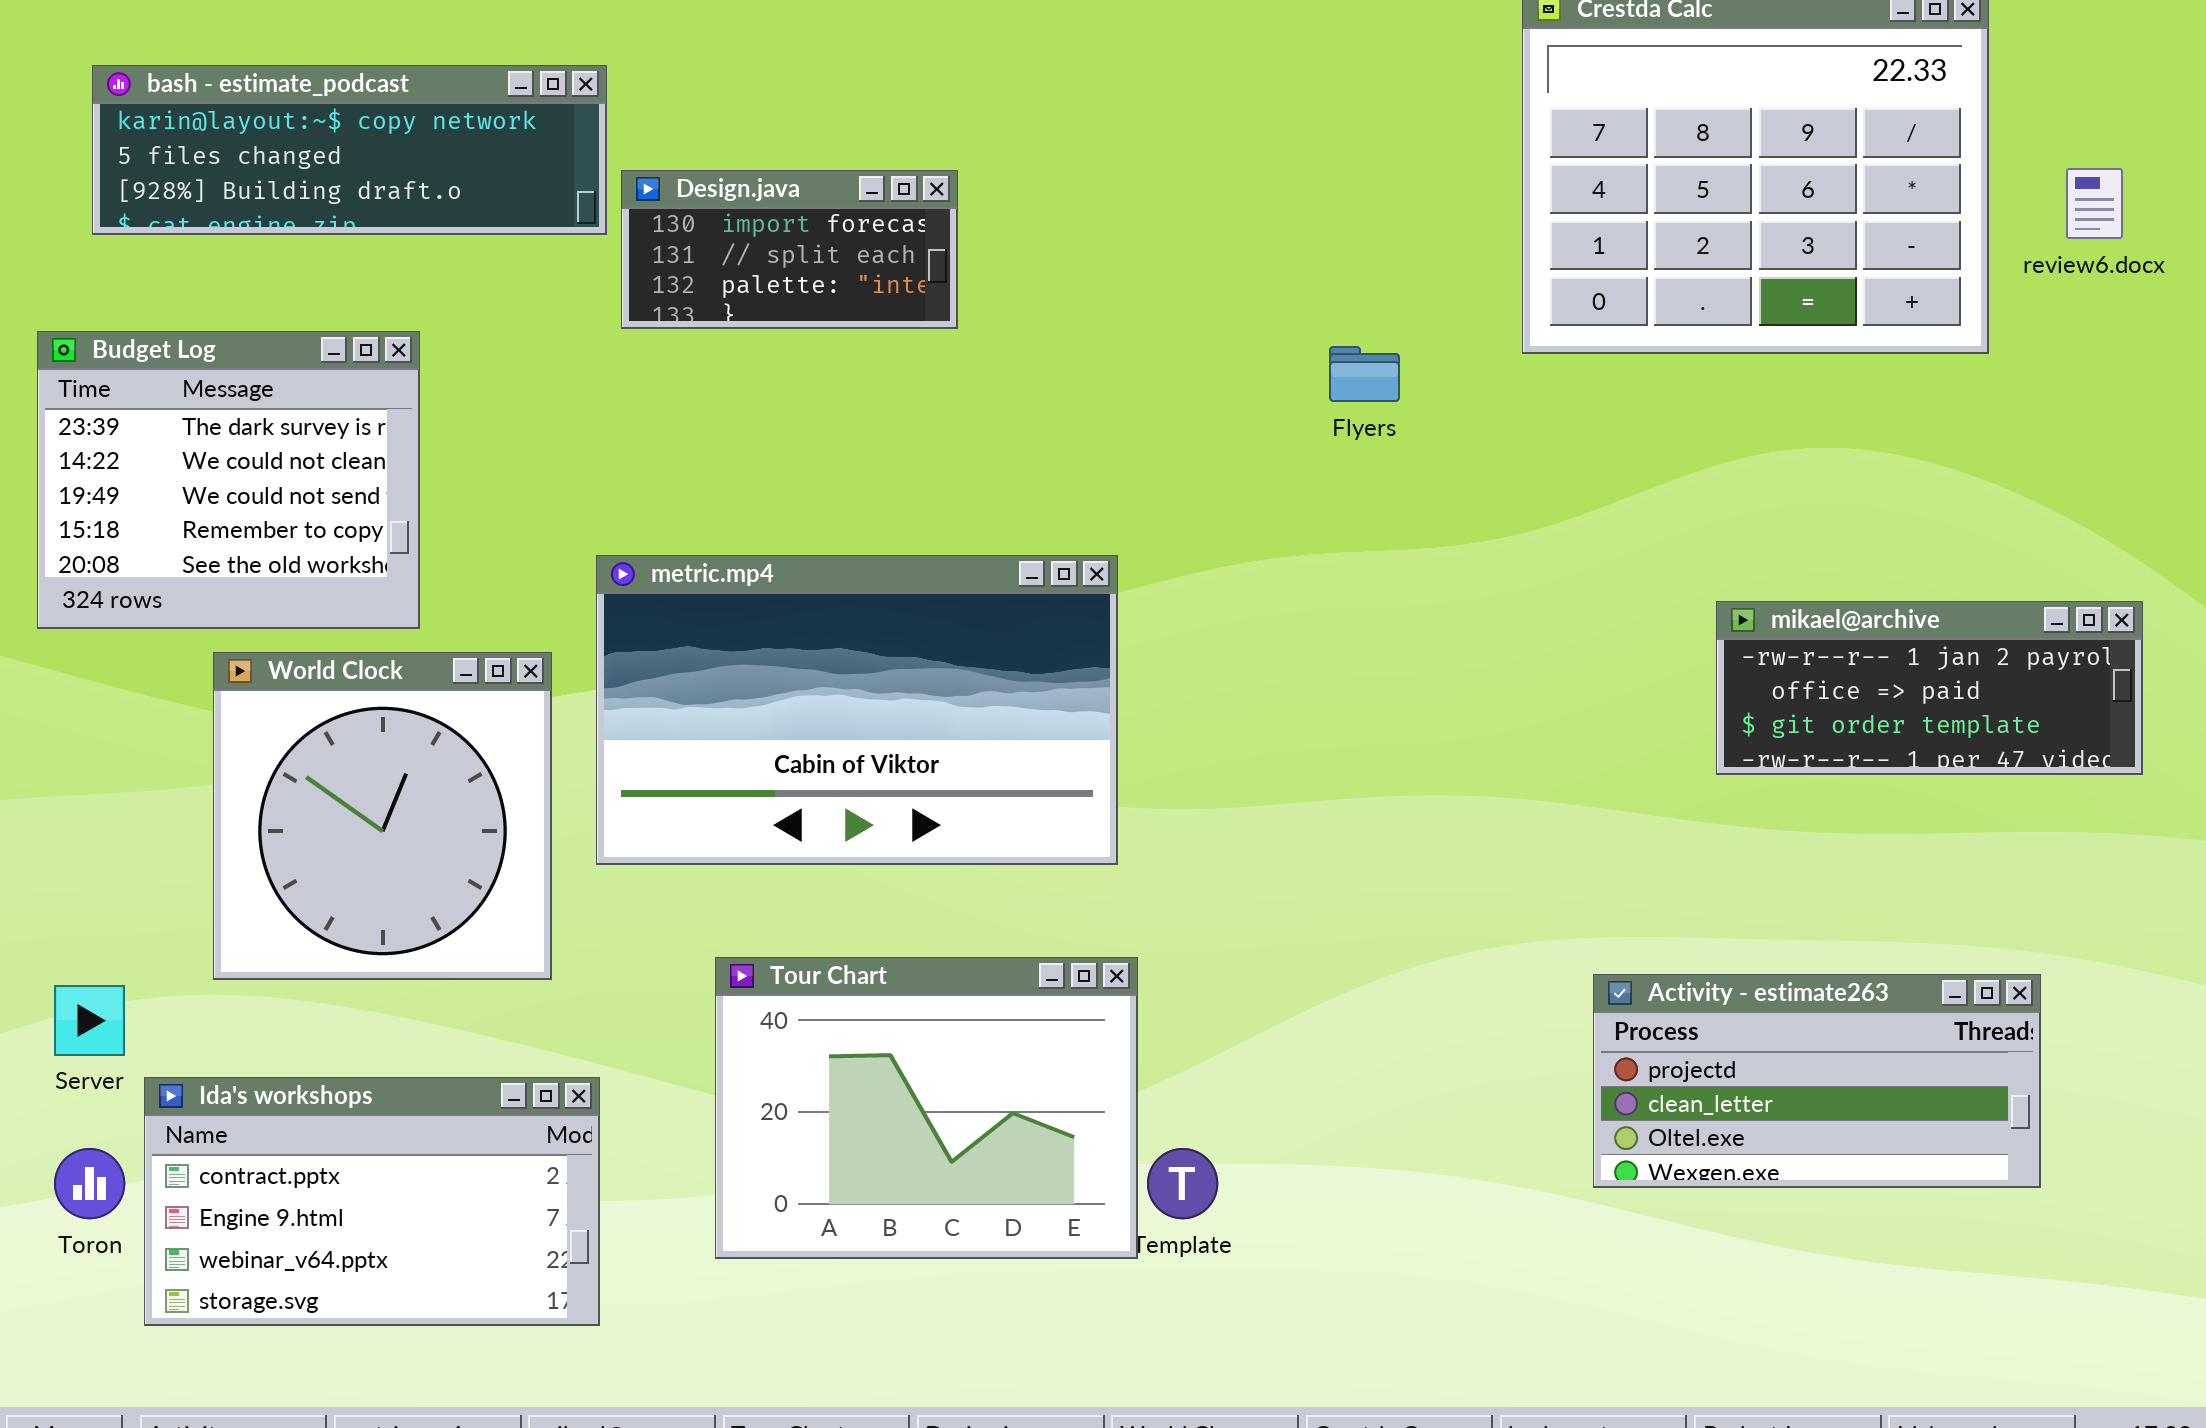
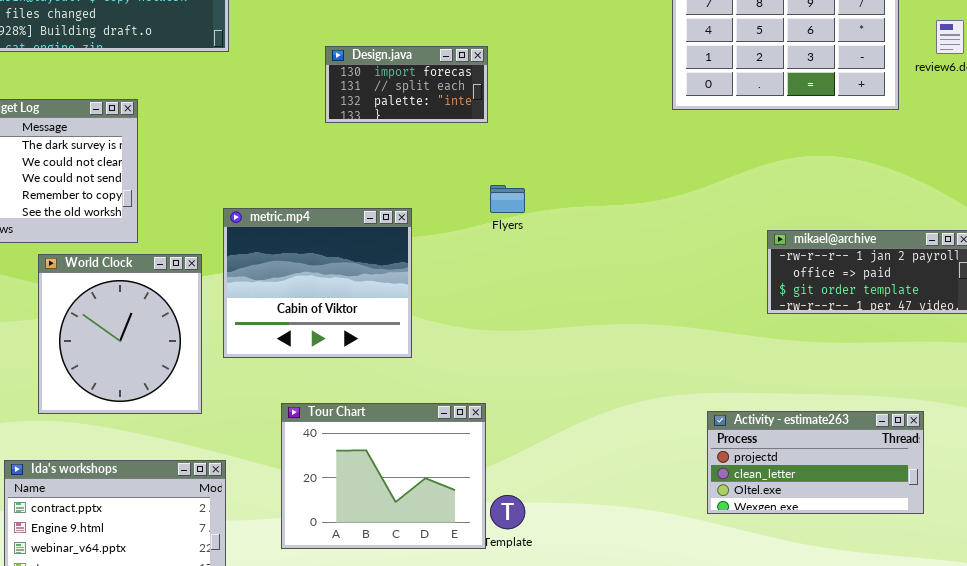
Design.java: [621,170,958,329] -> [325,46,488,123], moved
Flyers: [1329,346,1400,402] -> [490,185,525,213], moved
metric.mp4: [596,555,1118,865] -> [223,208,412,358], resized

